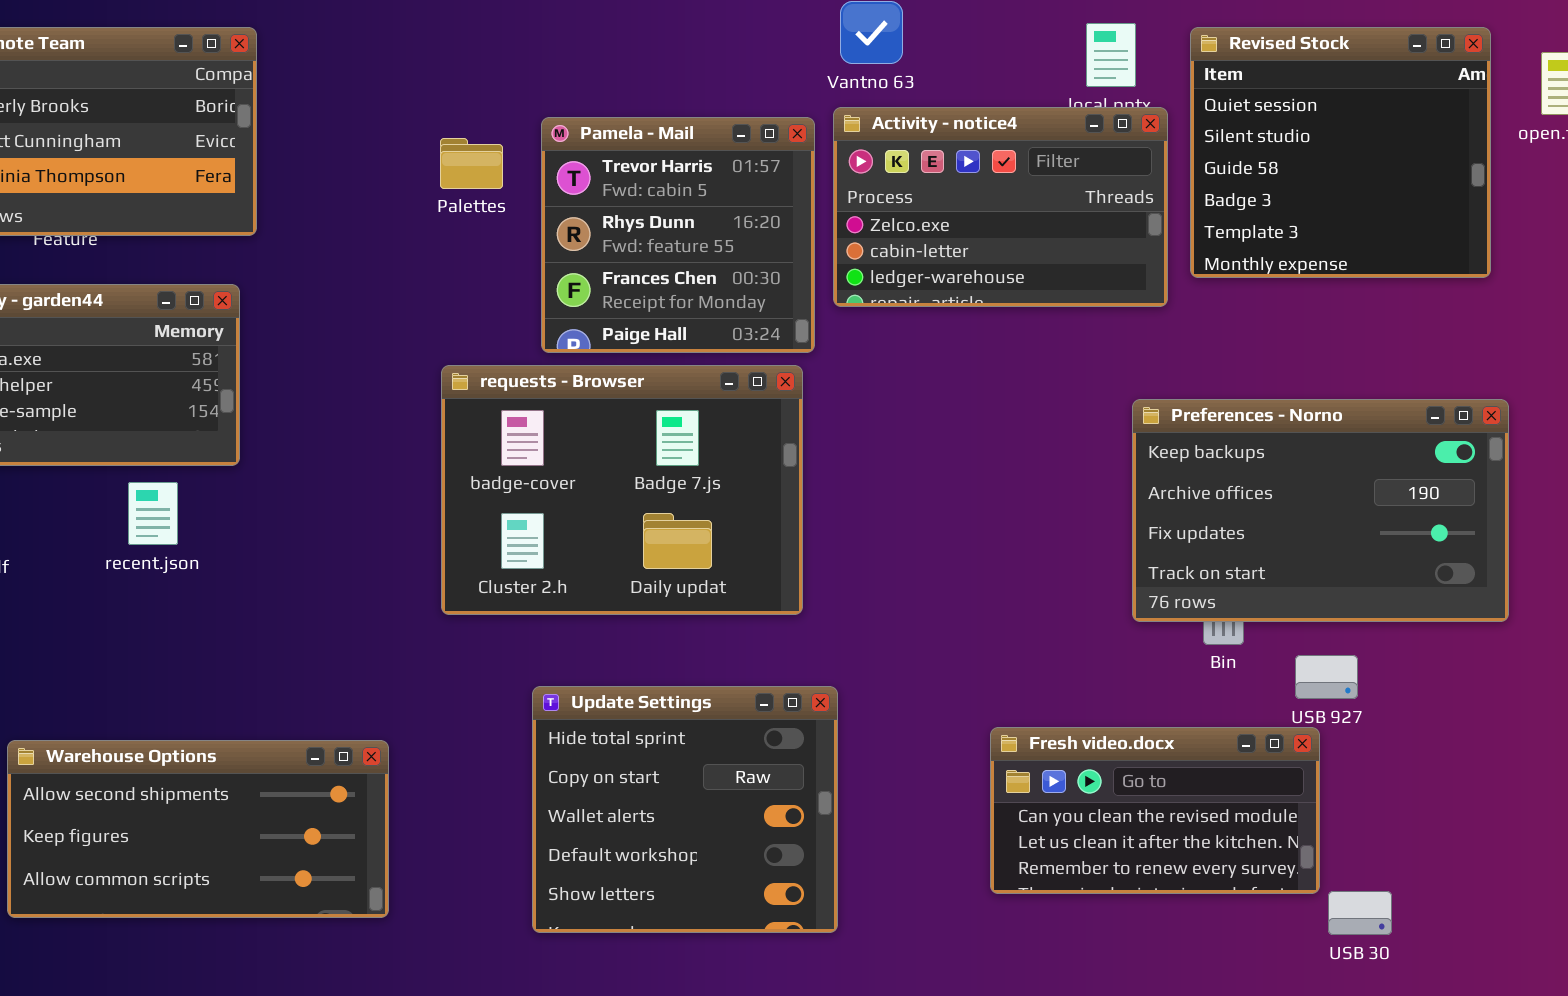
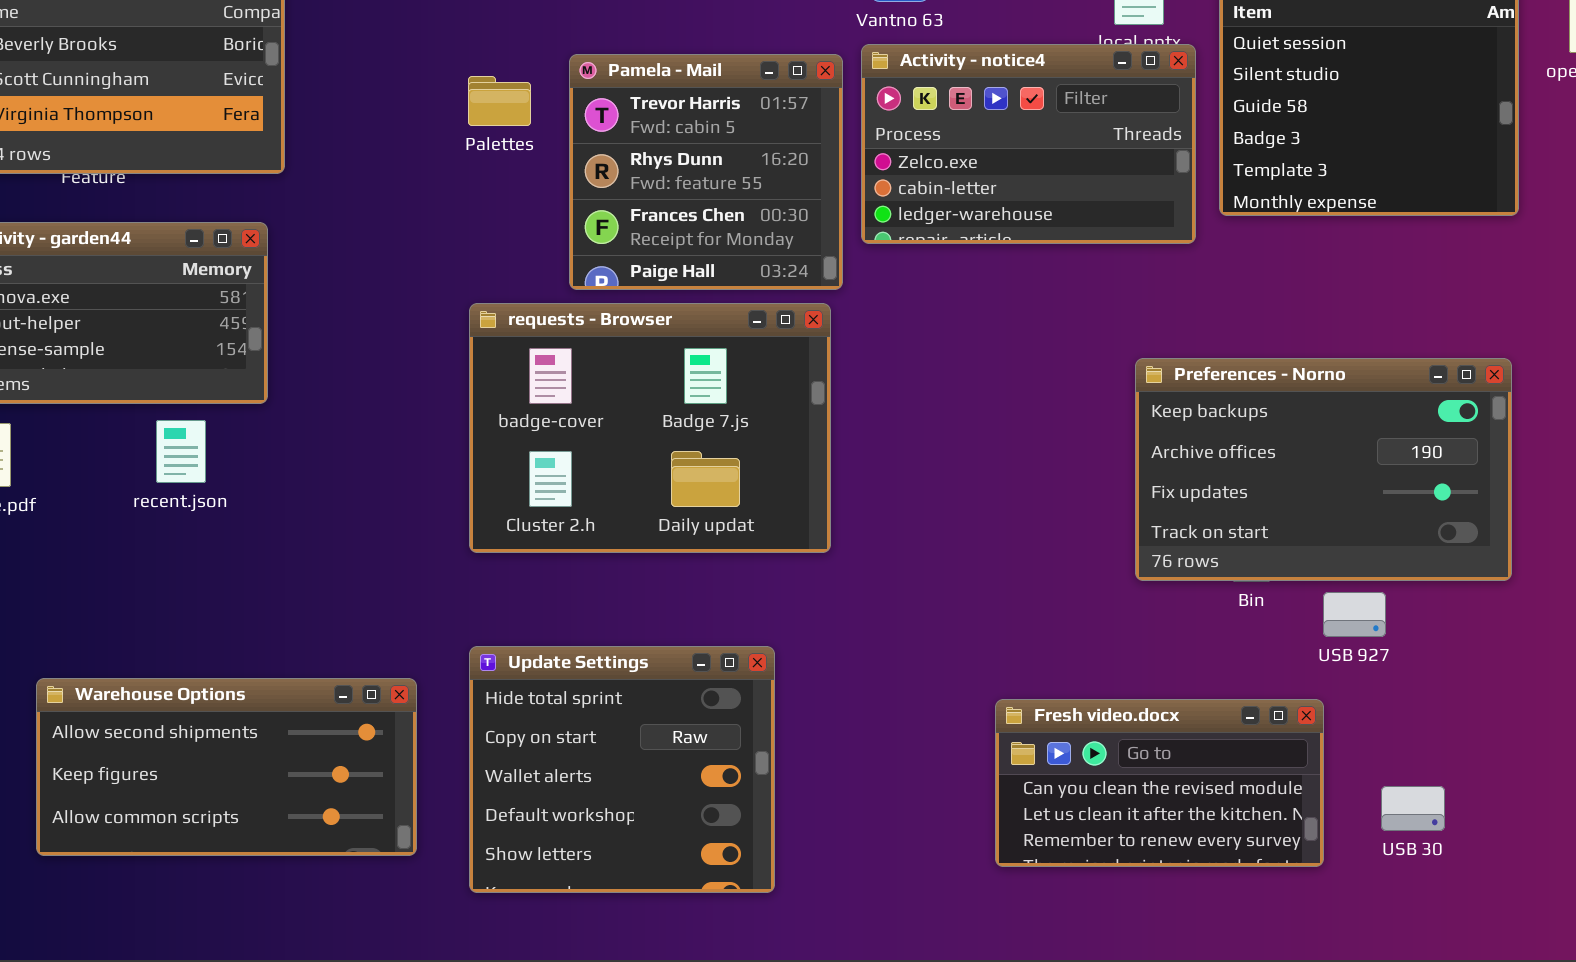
Preferences - Norno: [1132,399,1509,622] -> [1135,358,1512,581], moved
Update Settings: [532,686,838,933] -> [469,646,775,893], moved
Fresh video.docx: [990,727,1320,894] -> [995,699,1324,867], moved
USB 30: [1328,891,1392,935] -> [1381,786,1445,831], moved

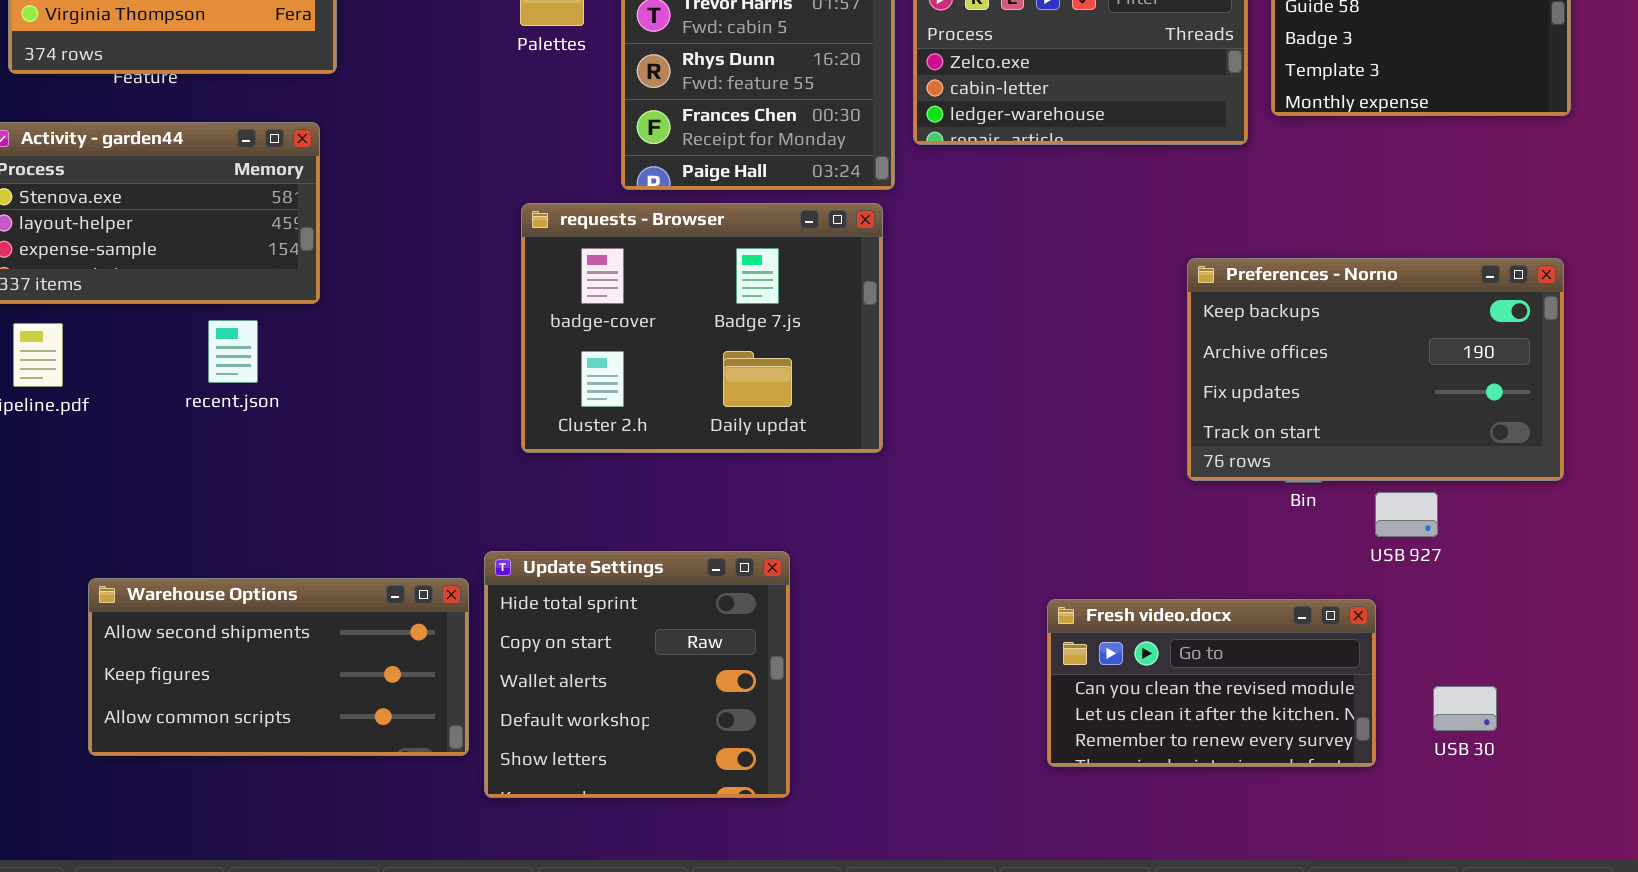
Update Settings: [469,646,775,893] -> [484,551,790,798], moved

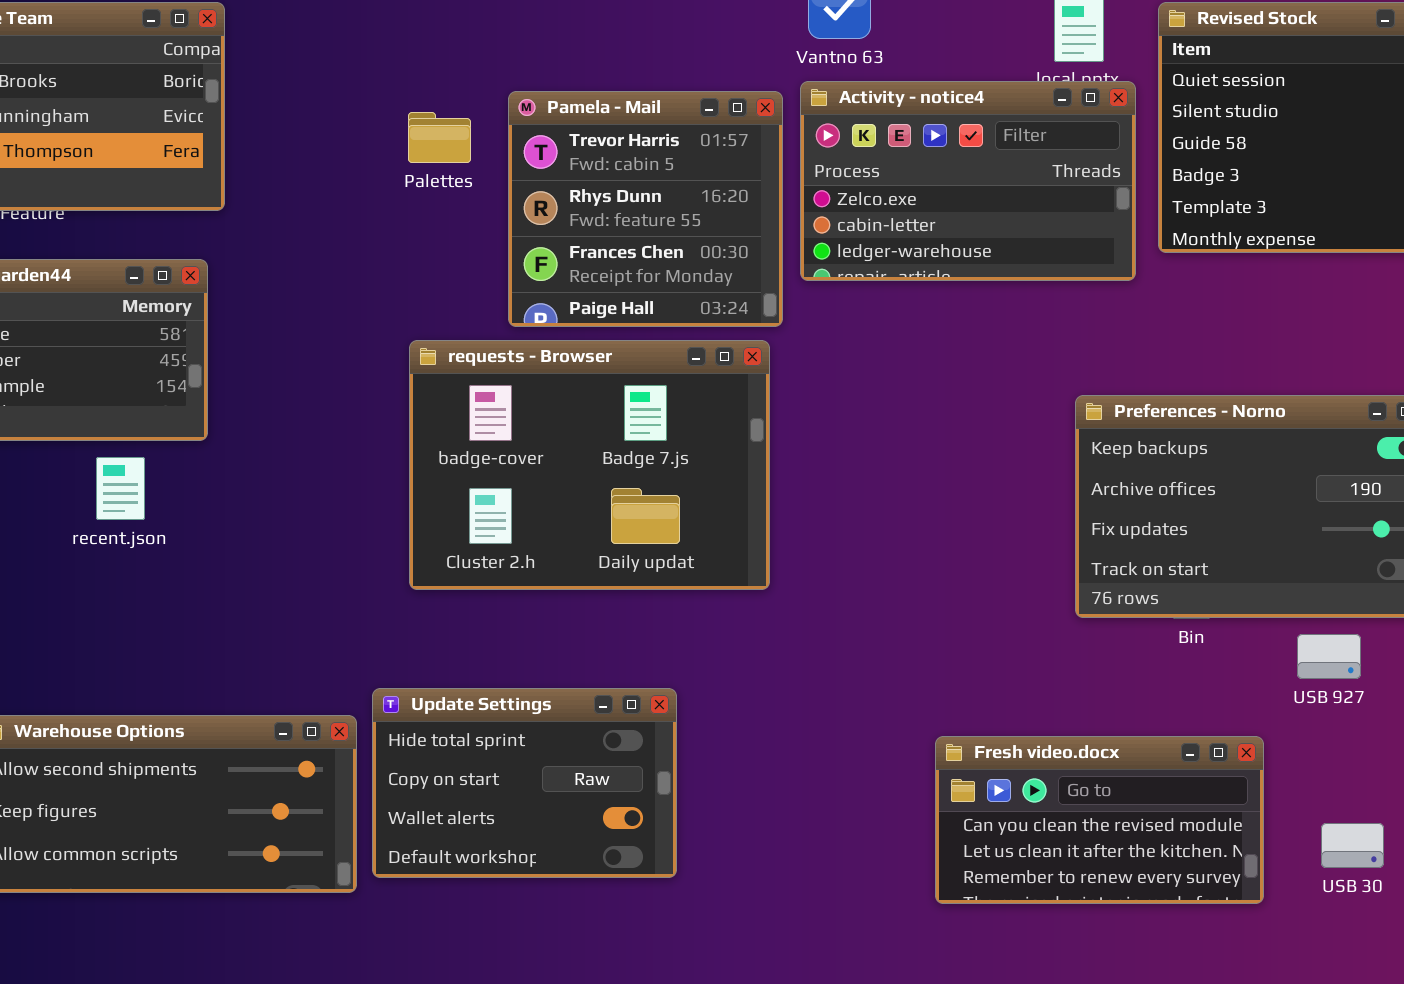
USB 927: [1375,492,1438,537] -> [1297,634,1361,679], moved
Update Settings: [484,551,790,798] -> [372,688,677,878], resized

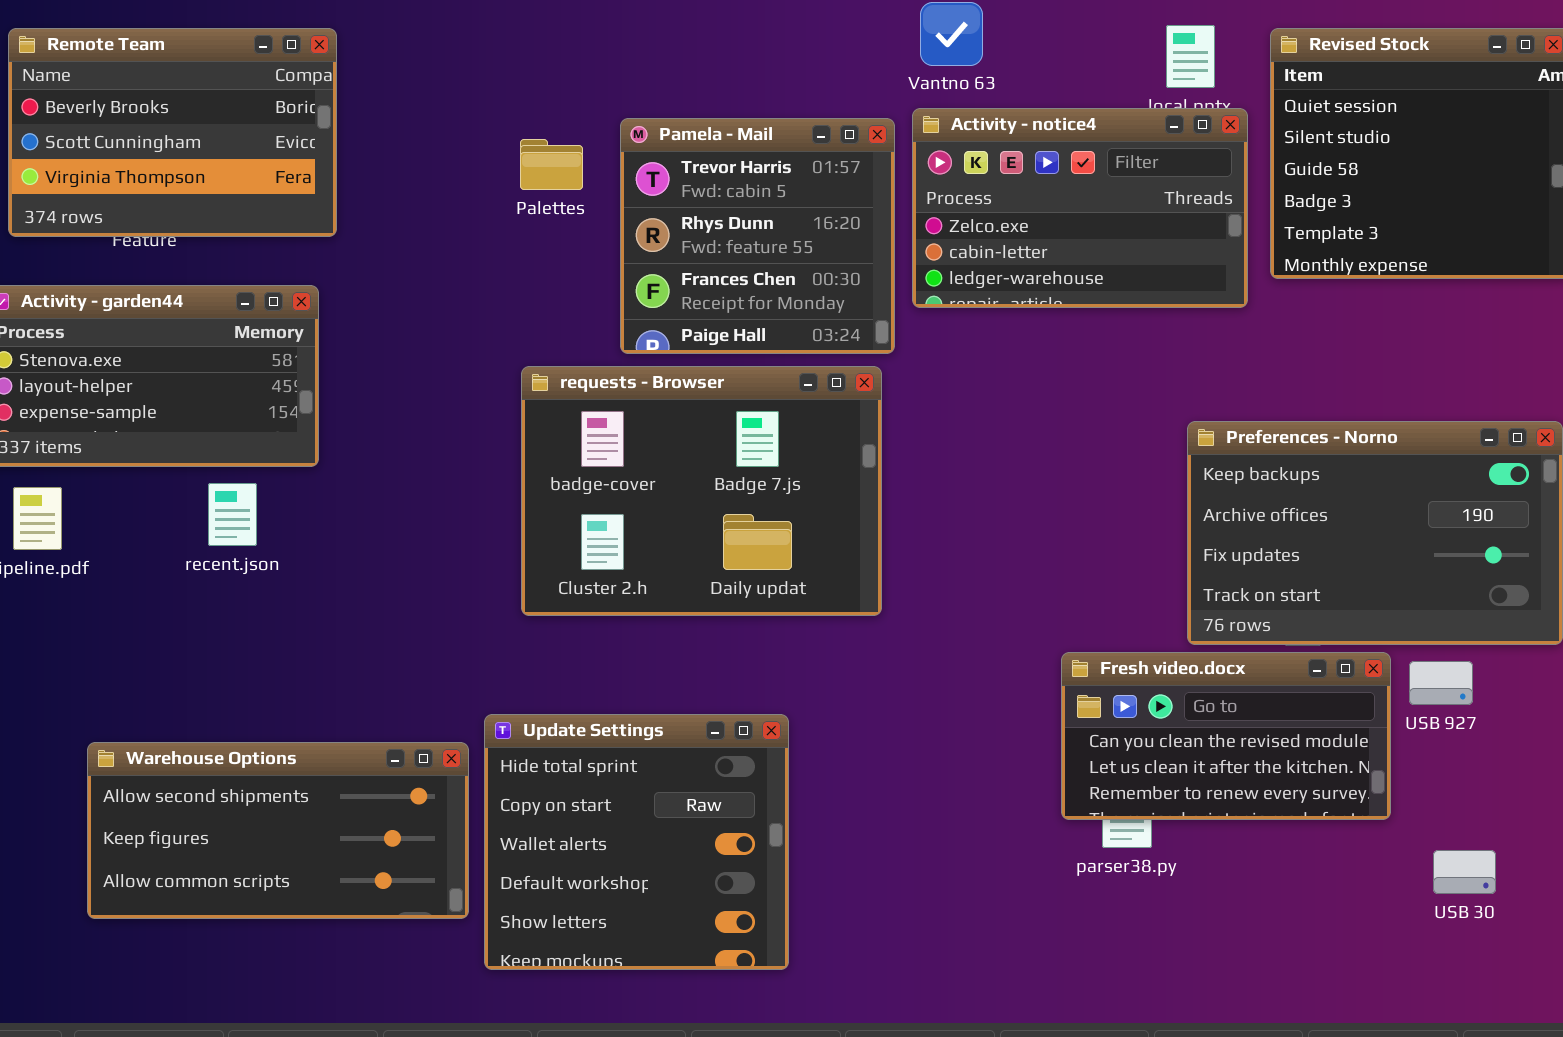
Update Settings: [372,688,677,878] -> [484,714,789,970], resized
Fresh video.docx: [935,736,1264,904] -> [1061,652,1391,820], moved

